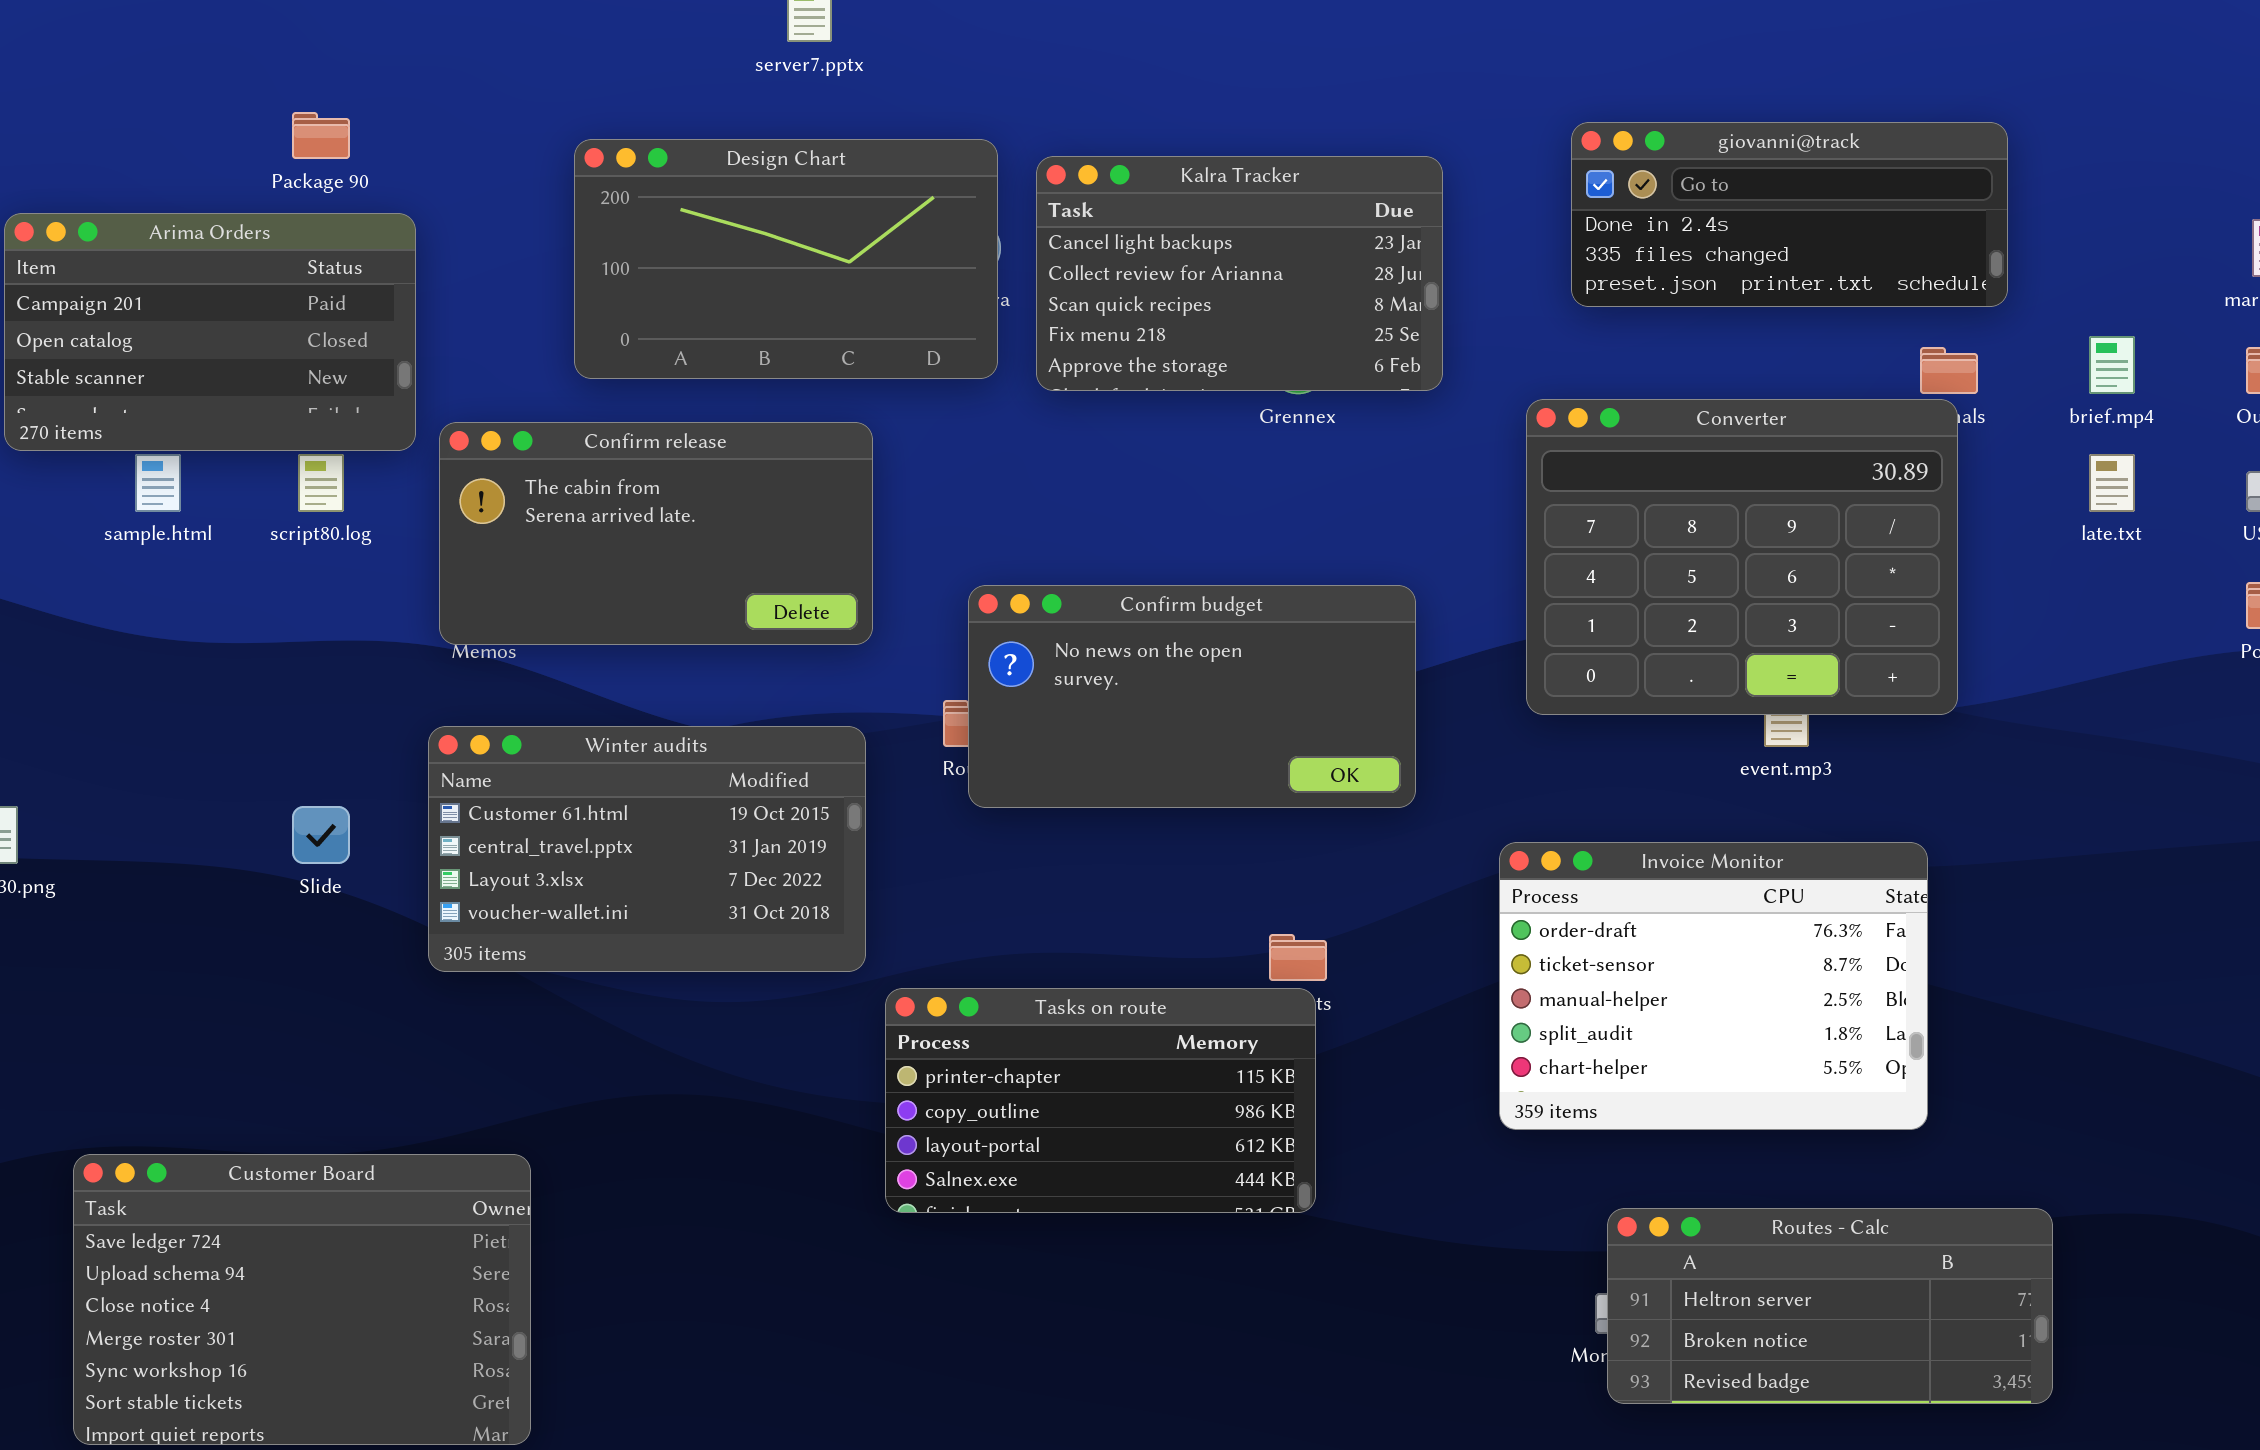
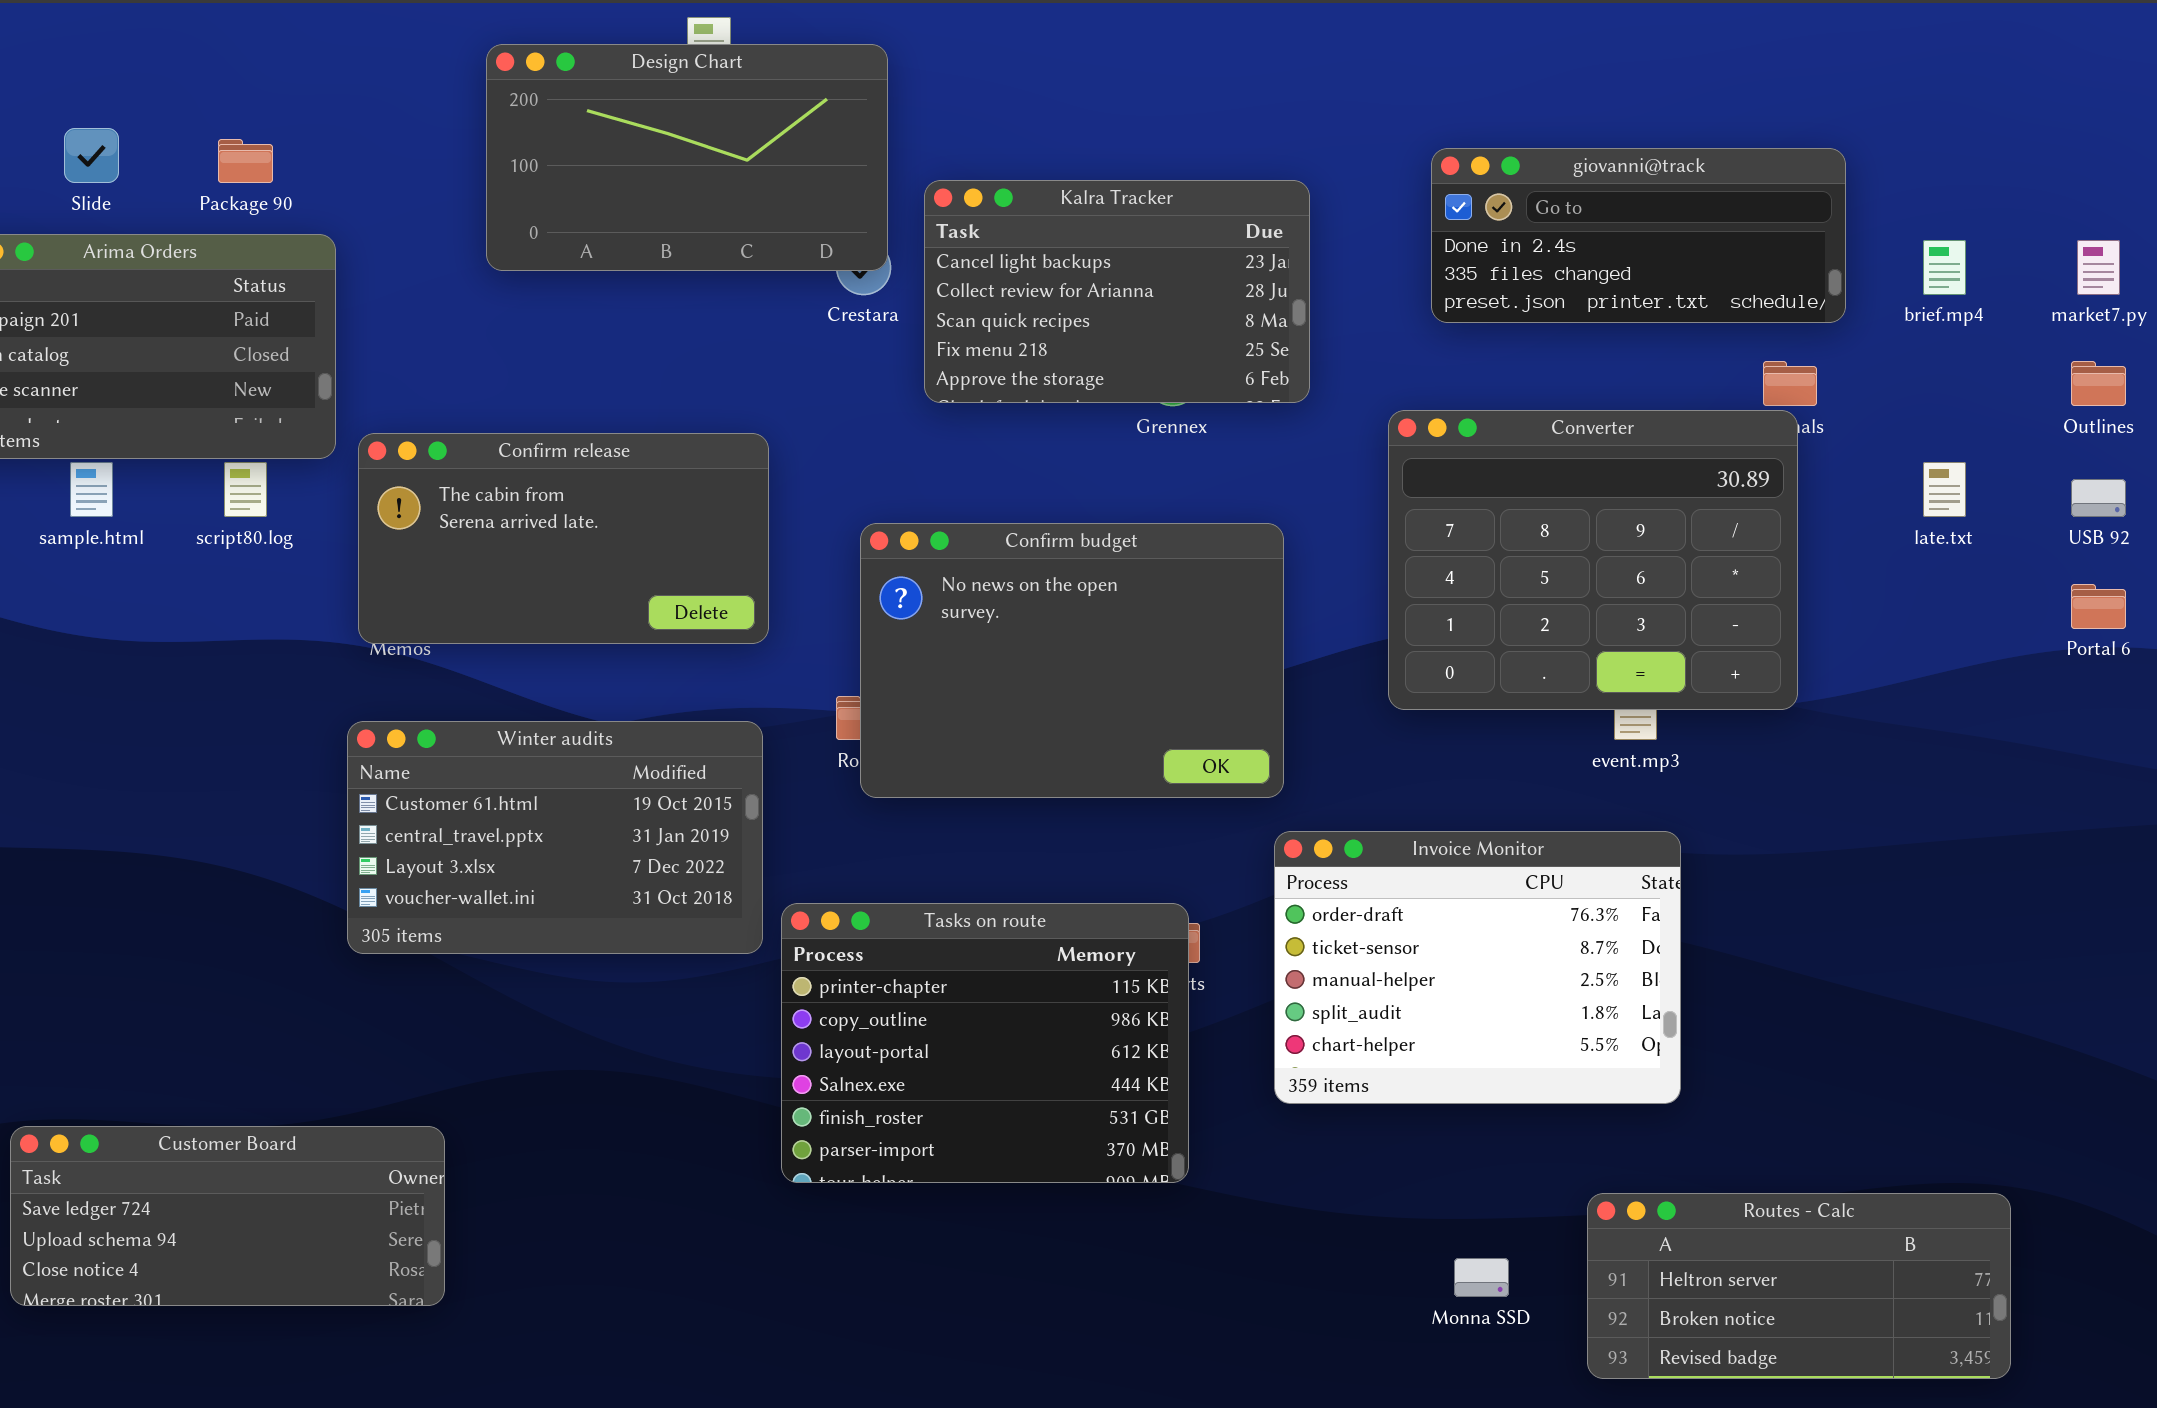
Design Chart: [574,139,998,379] -> [486,44,888,271], moved
brief.mp4: [2089,336,2135,394] -> [1923,240,1966,295], moved
Confirm budget: [968,585,1416,808] -> [860,523,1284,798], resized
Slide: [292,806,350,864] -> [64,128,119,183], moved
Invoice Monitor: [1499,842,1928,1130] -> [1274,831,1681,1104], moved
Tasks on route: [885,988,1316,1213] -> [781,903,1189,1183], resized
Customer Board: [73,1154,531,1445] -> [10,1126,445,1306], resized
Routes - Calc: [1607,1208,2053,1404] -> [1587,1193,2011,1379], moved

